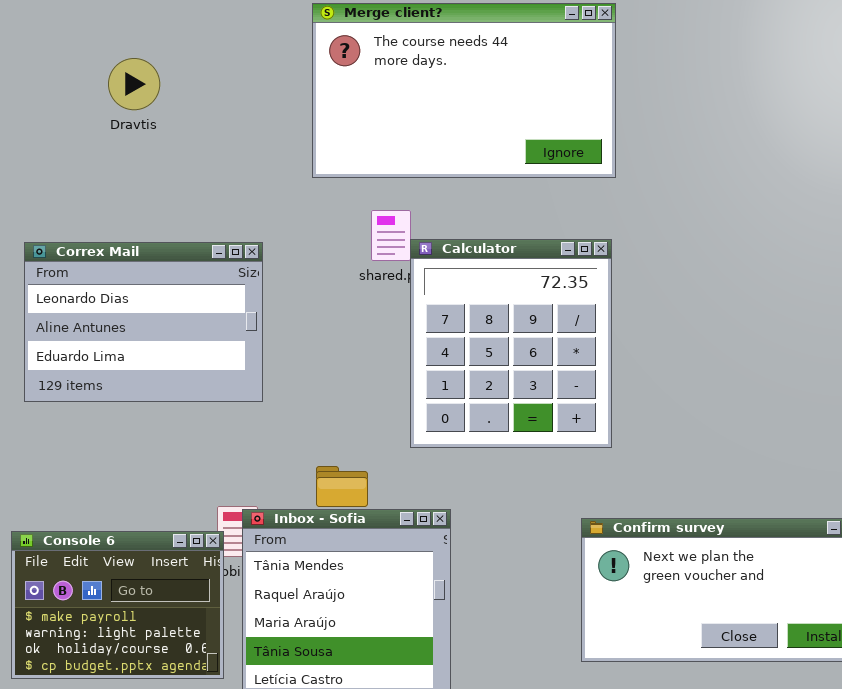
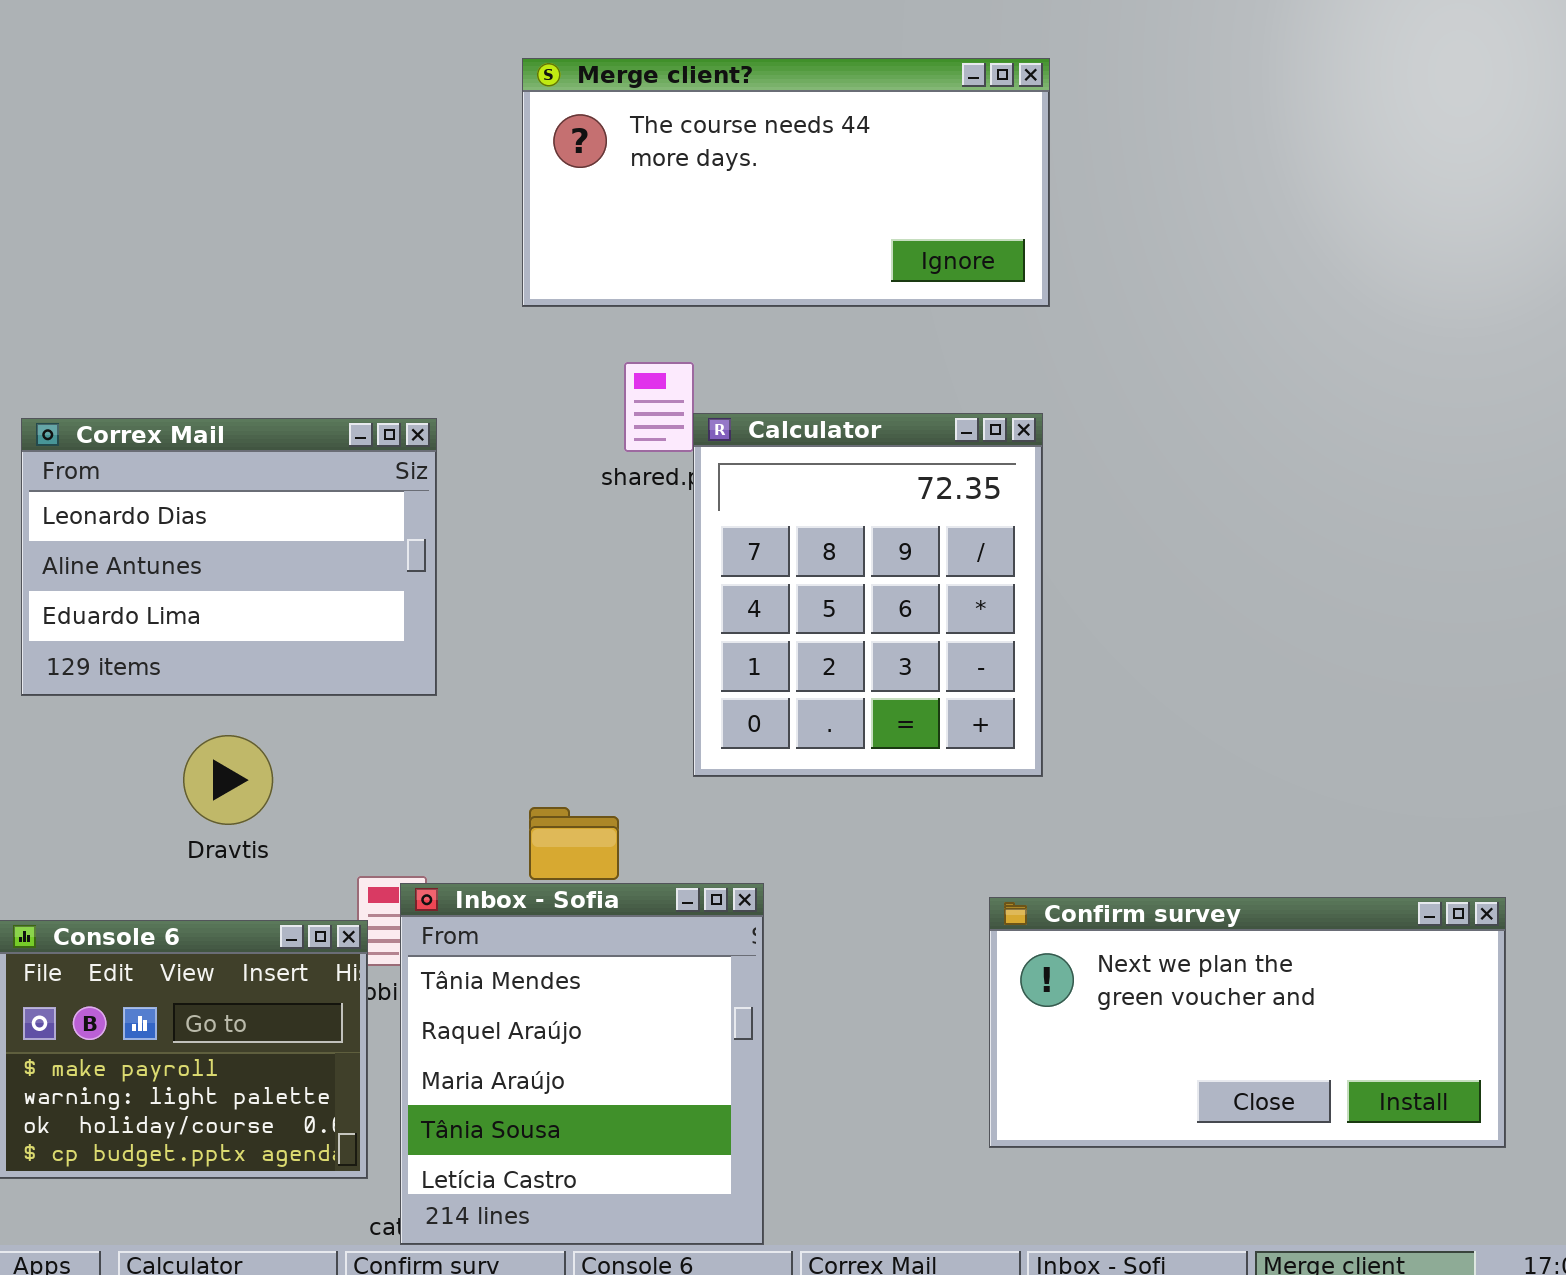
Merge client?: [312,3,616,178] -> [522,58,1050,307], resized
Dravtis: [108,58,160,110] -> [183,735,273,825], moved

